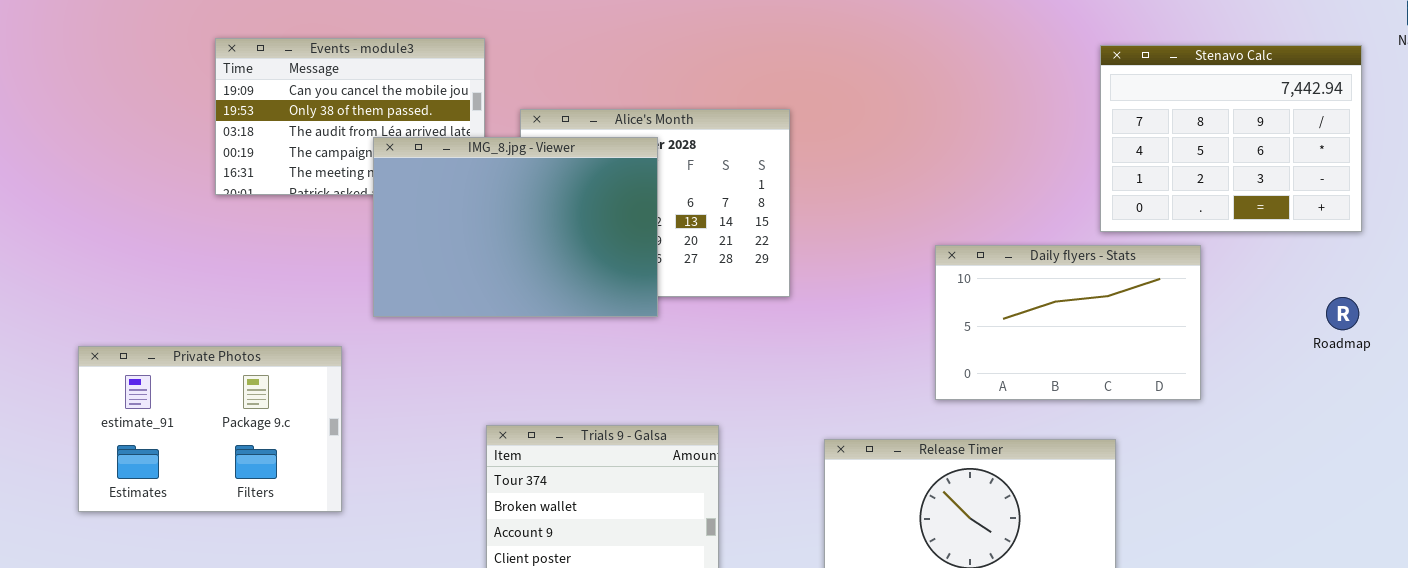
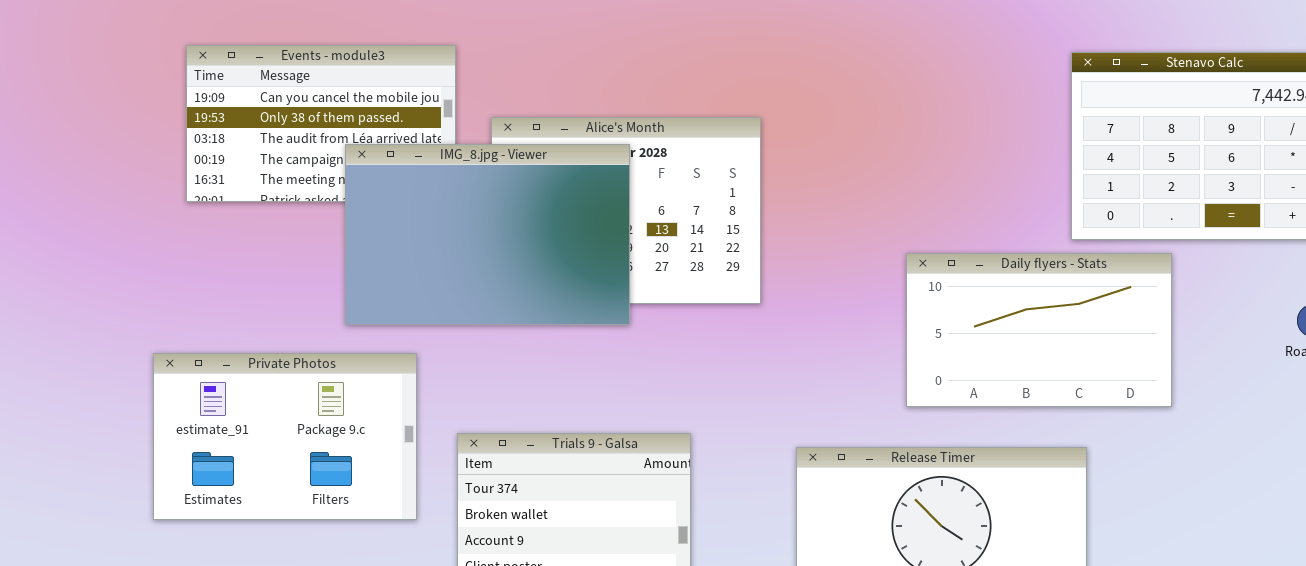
Private Photos: [78,346,342,512] -> [153,353,417,520], moved

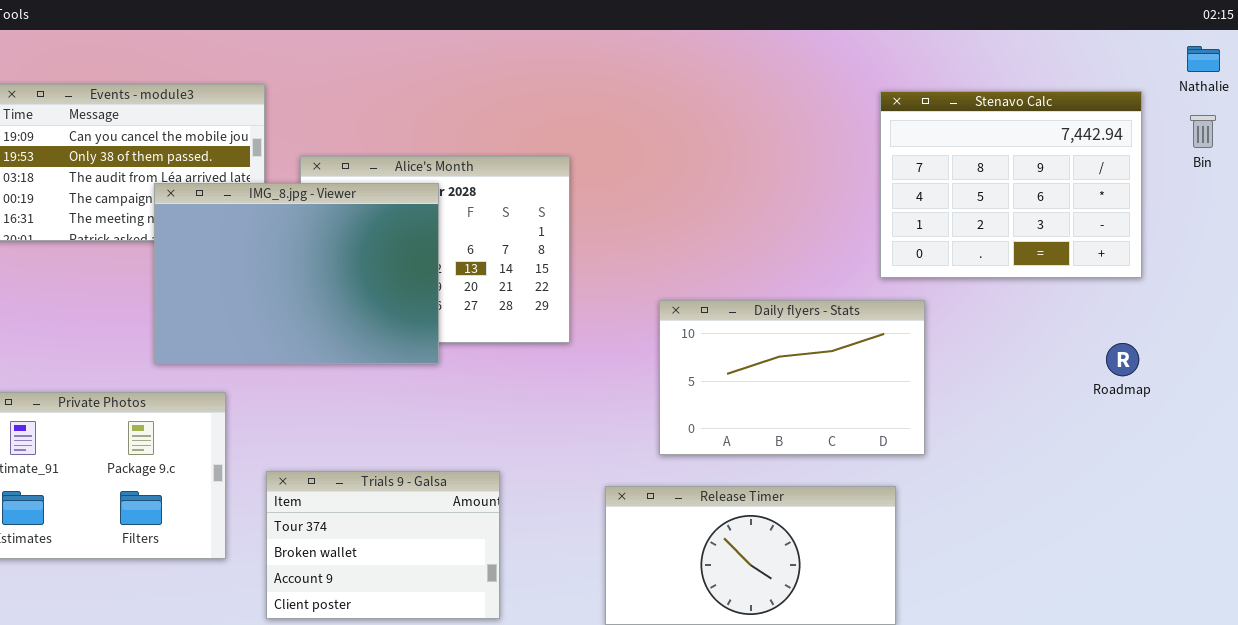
Daily flyers - Stats: [906,253,1172,407] -> [659,300,925,455], moved

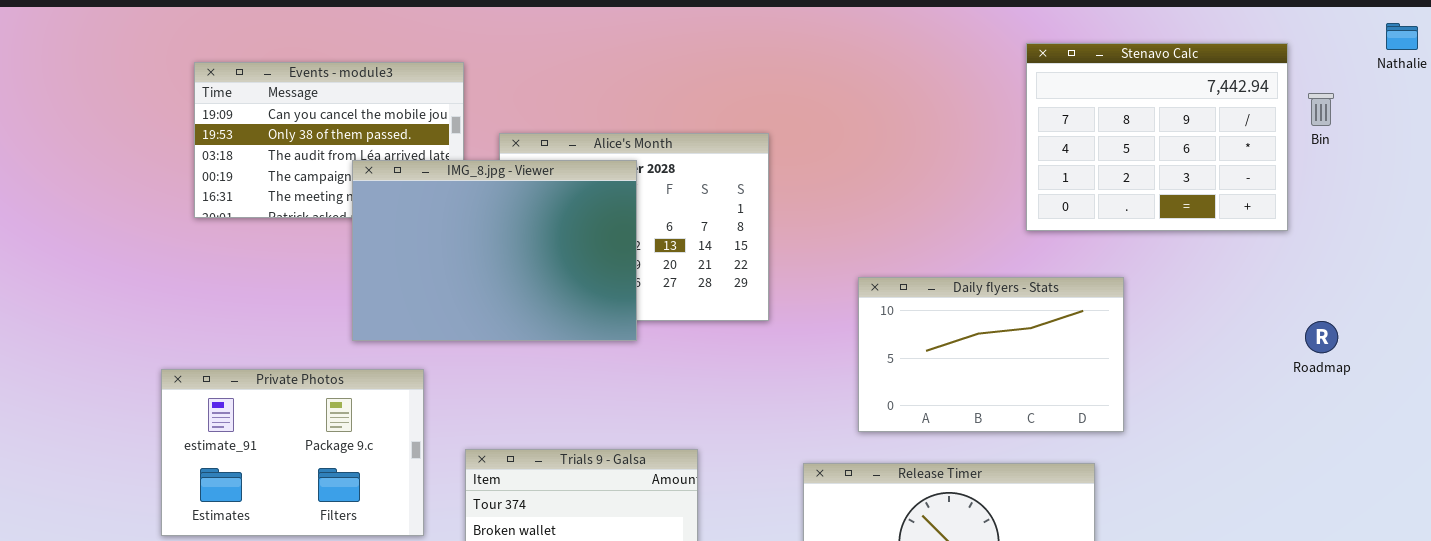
Stenavo Calc: [880,91,1142,278] -> [1026,43,1288,231], moved
Bin: [1190,115,1216,148] -> [1308,93,1334,126], moved

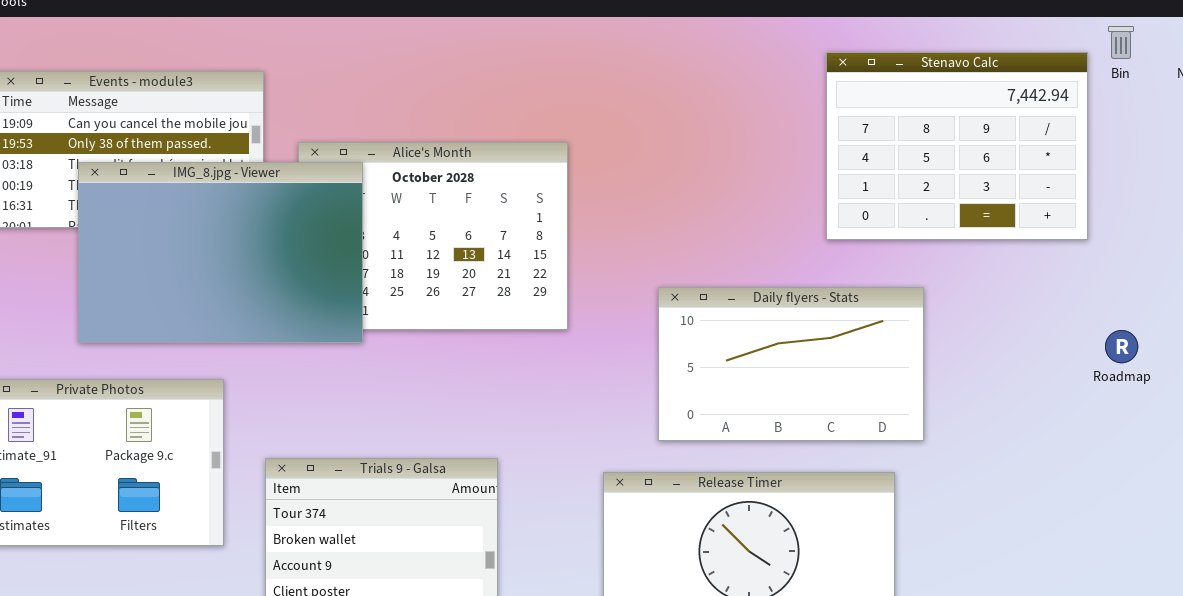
Bin: [1308,93,1334,126] -> [1108,26,1134,59], moved
IMG_8.jpg - Viewer: [352,160,637,341] -> [78,162,363,343], moved

